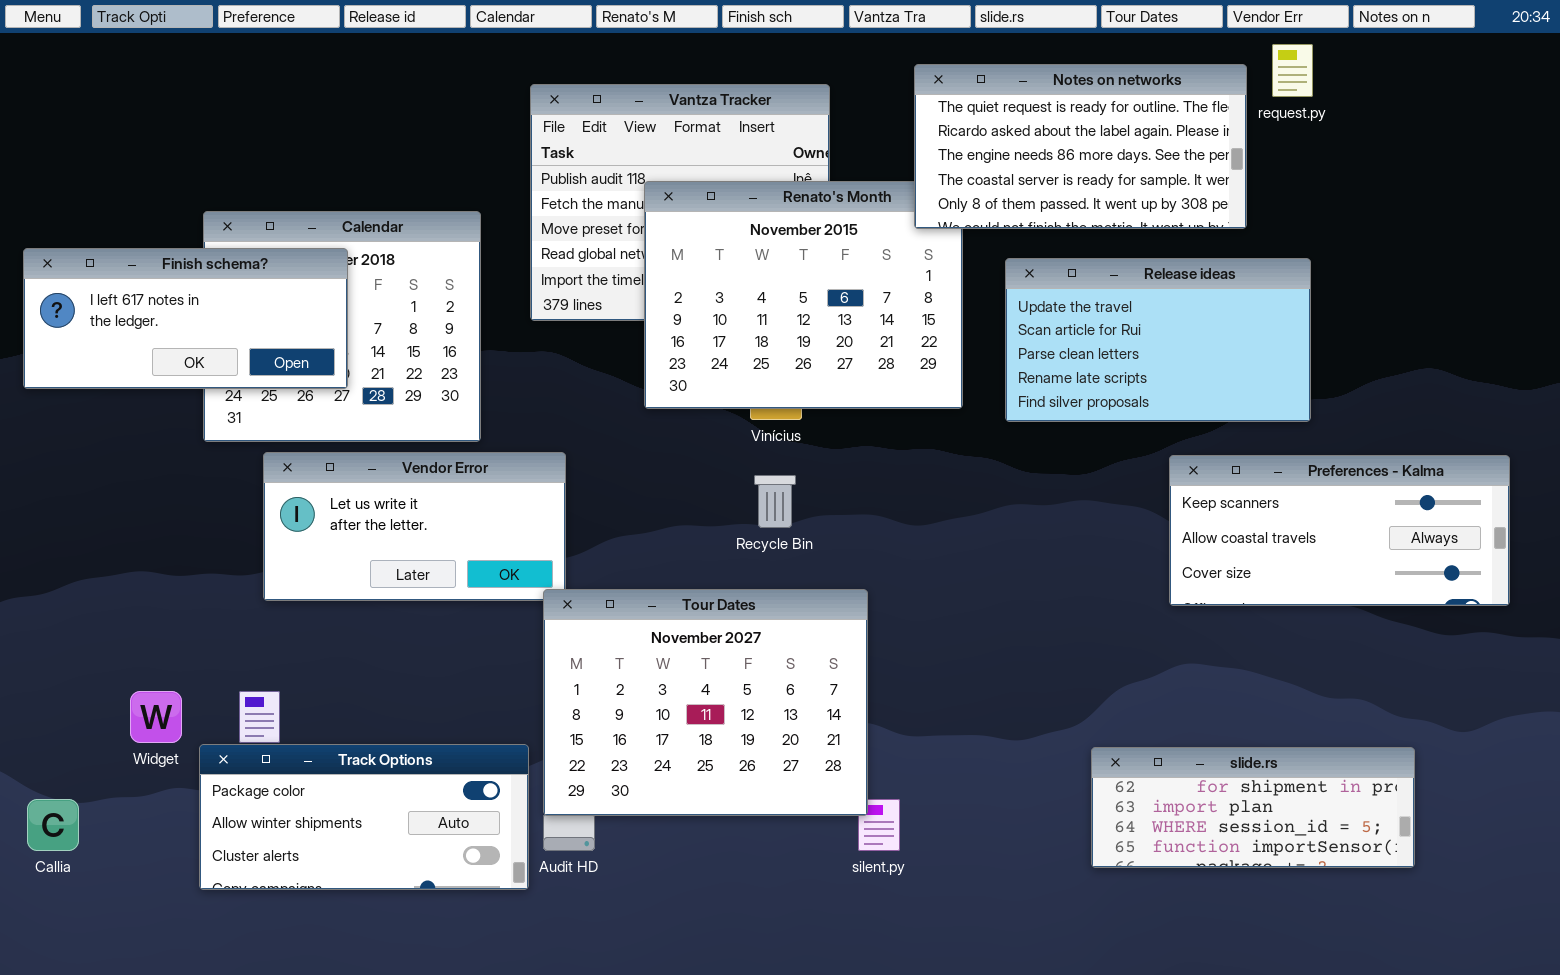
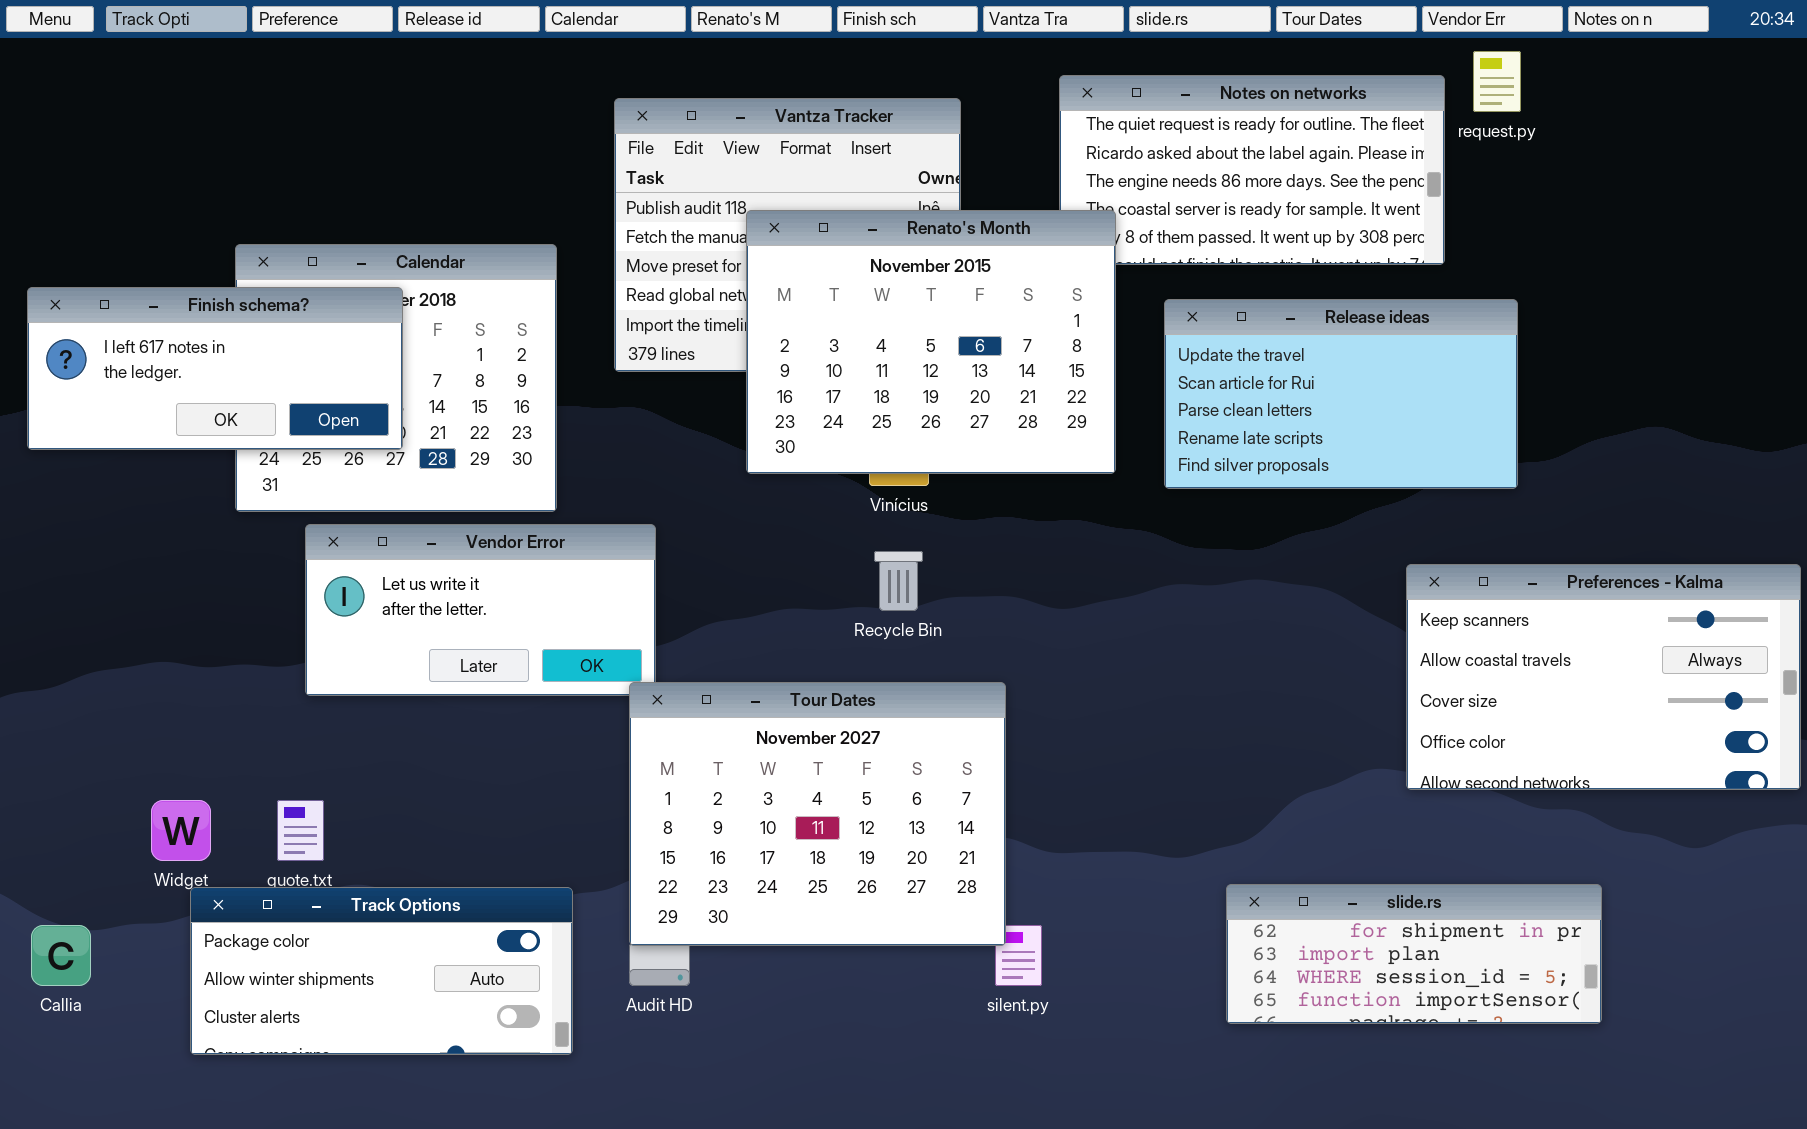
Renato's Month: [644,181,963,409] -> [746,210,1116,474], raised
Preferences - Kalma: [1169,455,1510,606] -> [1406,564,1801,790], moved, resized
Track Options: [199,744,529,890] -> [190,887,573,1055], moved
slide.rs: [1091,747,1415,868] -> [1226,884,1602,1024], moved

